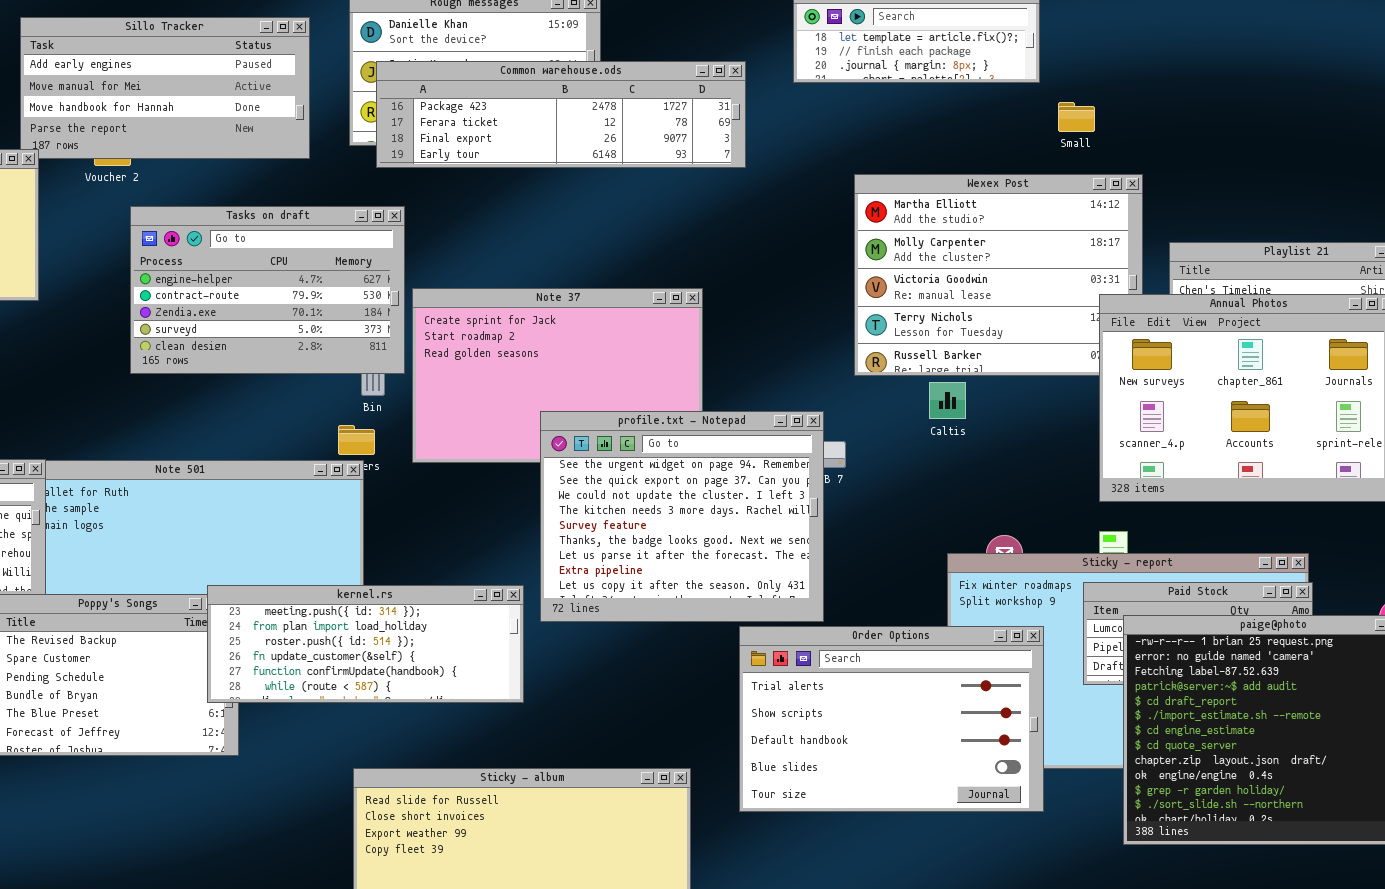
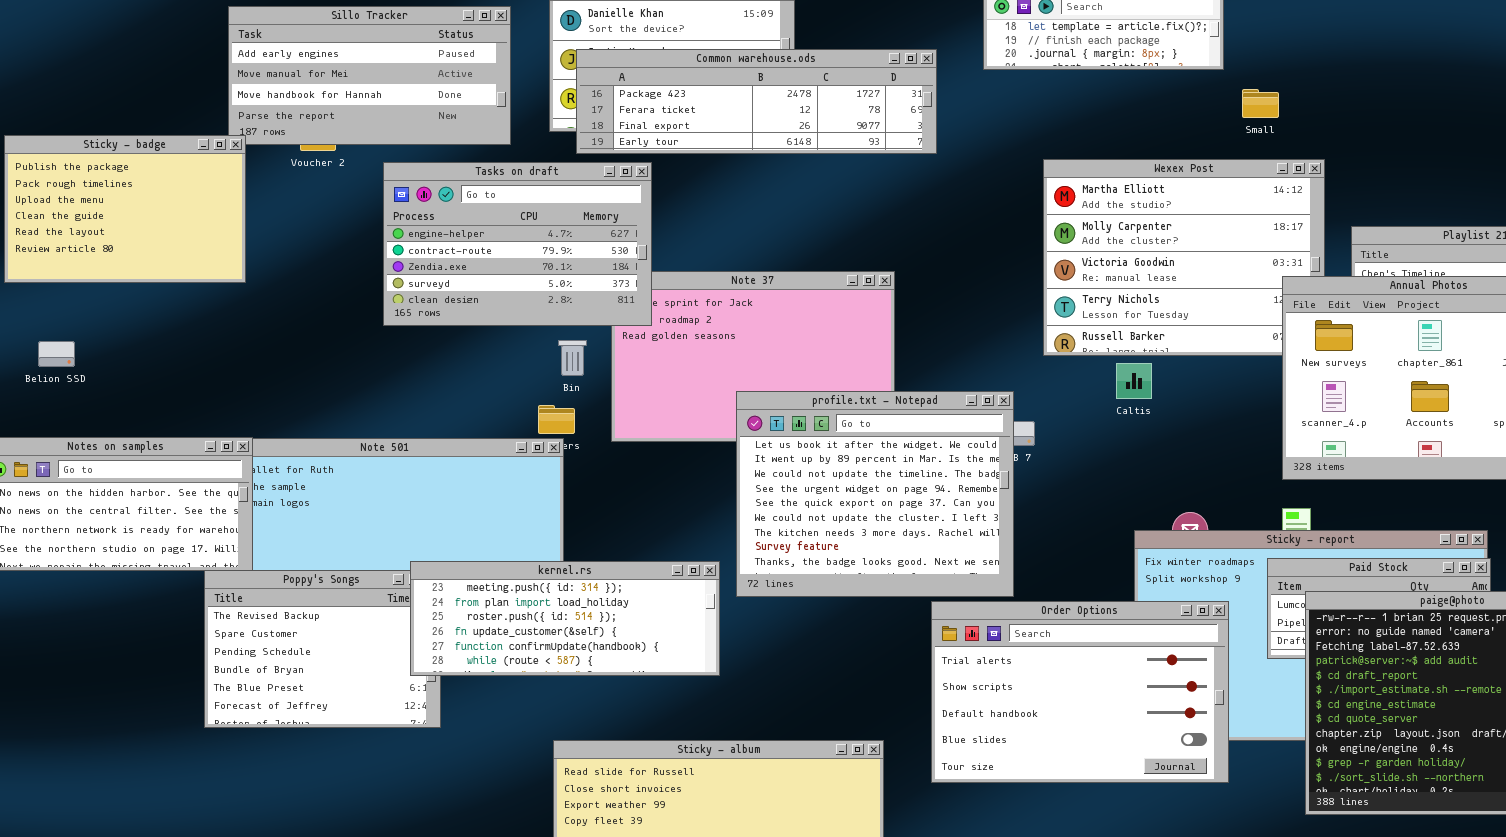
Tasks on draft: [130,206,405,374] -> [383,162,652,326], moved
profile.txt - Notepad: [540,411,824,622] -> [736,391,1014,597], scrolled up 3 rows

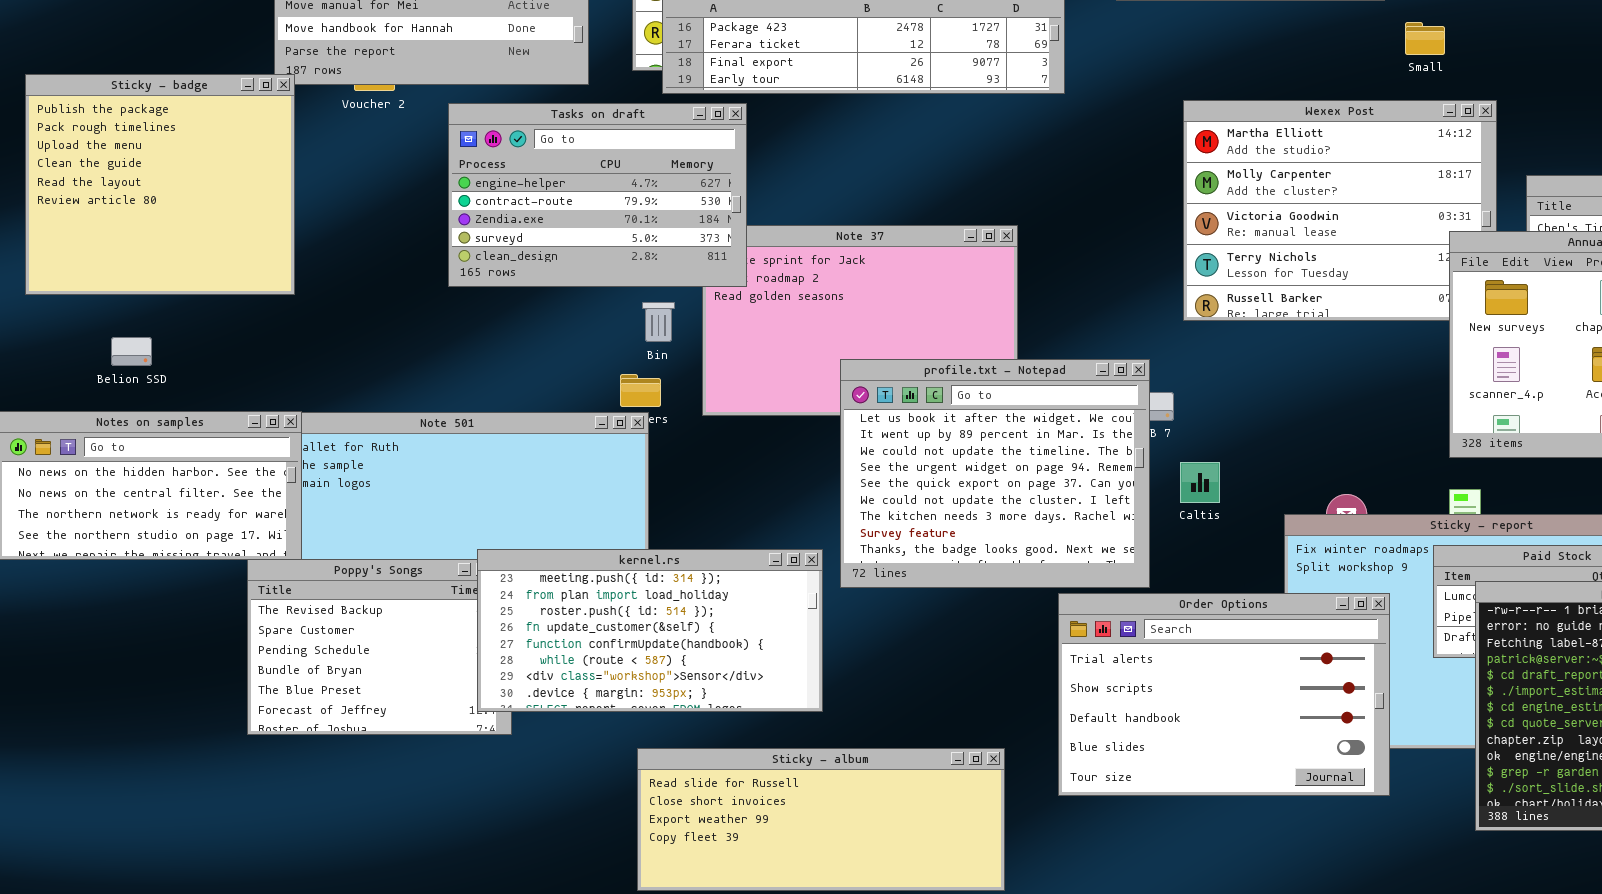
Sticky - badge: [4,135,246,283] -> [25,74,295,295], resized
Belion SSD: [38,341,75,367] -> [111,337,152,366], moved
Caltis: [1116,363,1152,399] -> [1180,462,1220,503], moved
kernel.rs: [410,561,720,676] -> [477,549,823,712], resized

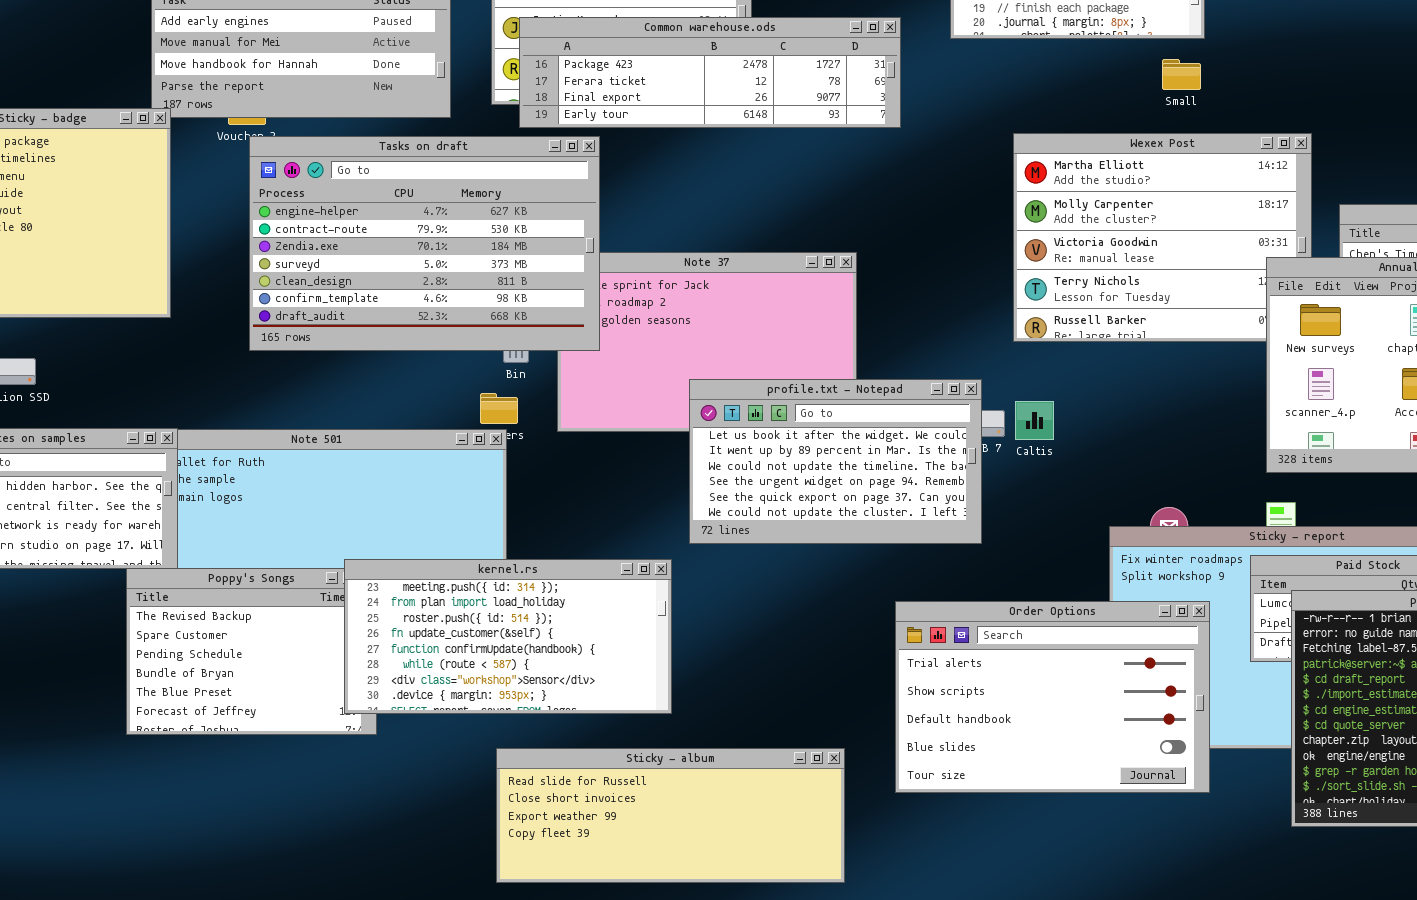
Small: [1405,22,1445,55] -> [1162,59,1201,90], moved
Tasks on draft: [448,103,747,287] -> [249,136,600,351], resized
profile.txt - Notepad: [840,359,1150,588] -> [689,379,982,544], resized
Caltis: [1180,462,1220,503] -> [1015,401,1054,440], moved

